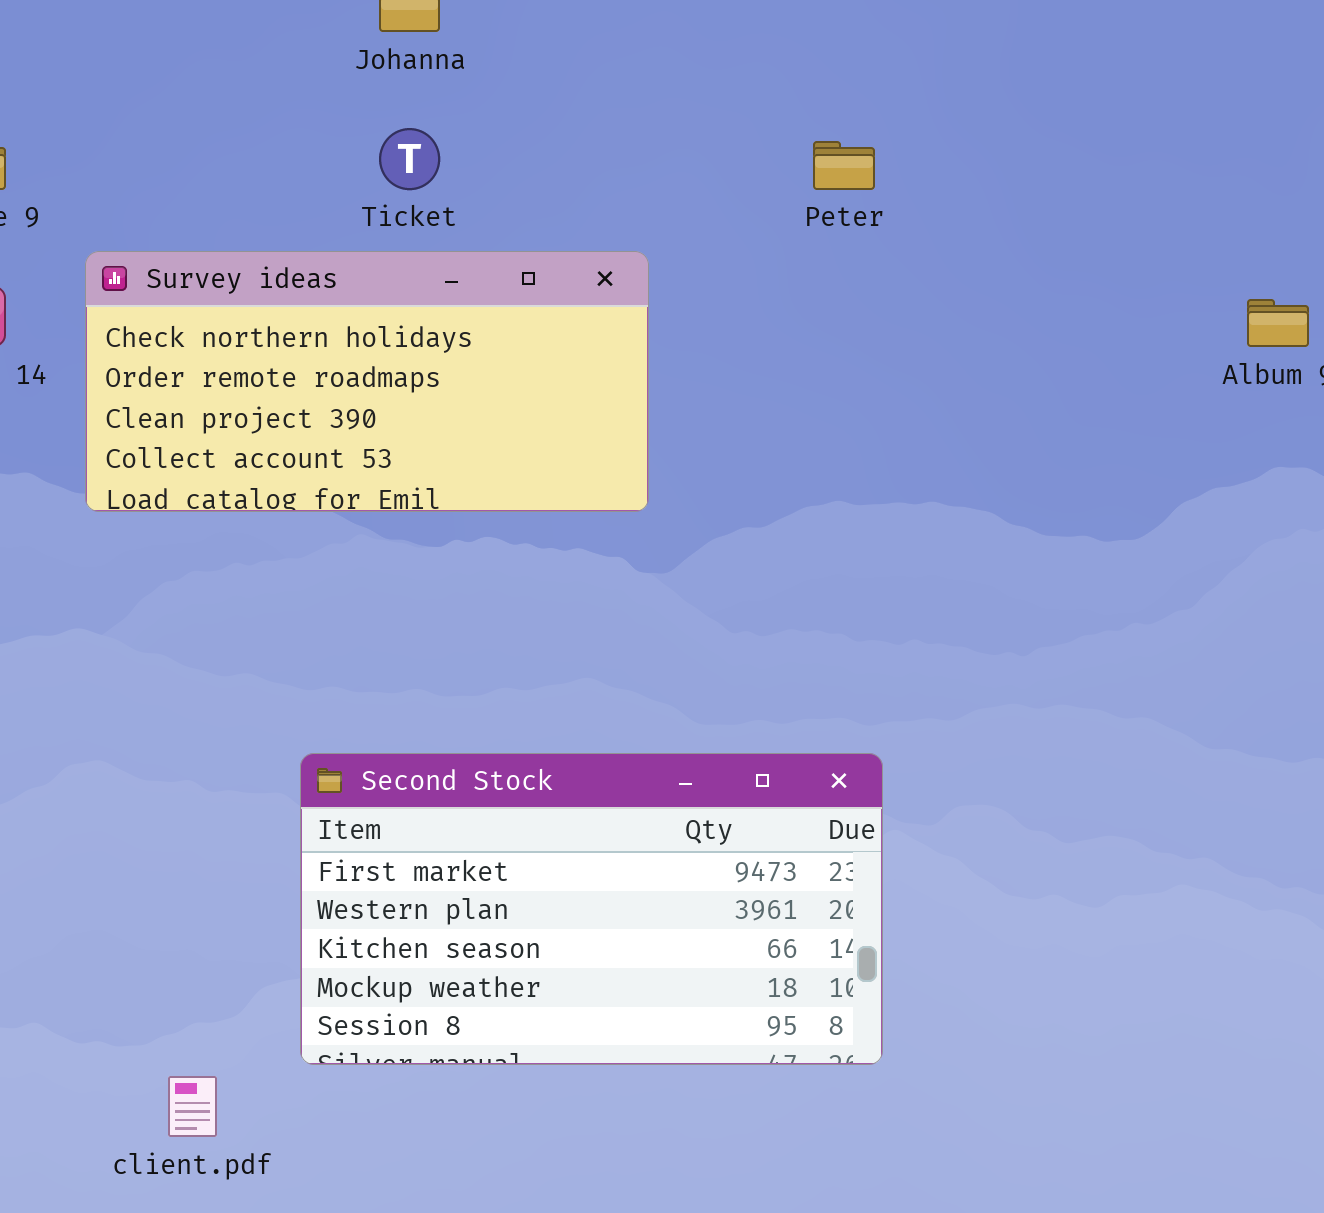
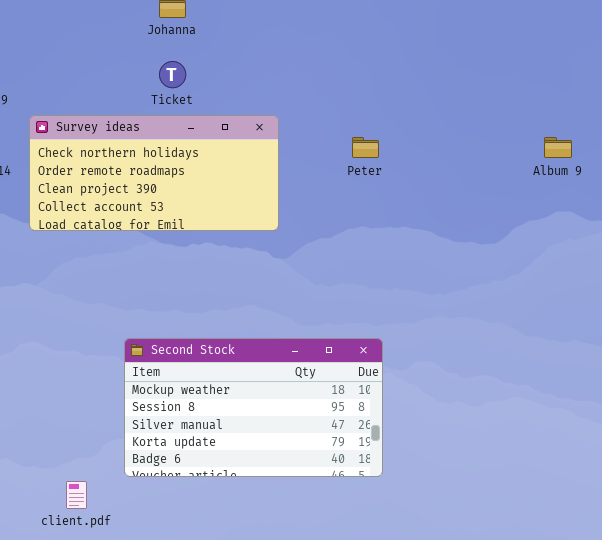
Peter: [813,141,875,190] -> [352,137,379,158], moved
Second Stock: [300,753,883,1065] -> [124,338,383,477], scrolled down 3 rows

